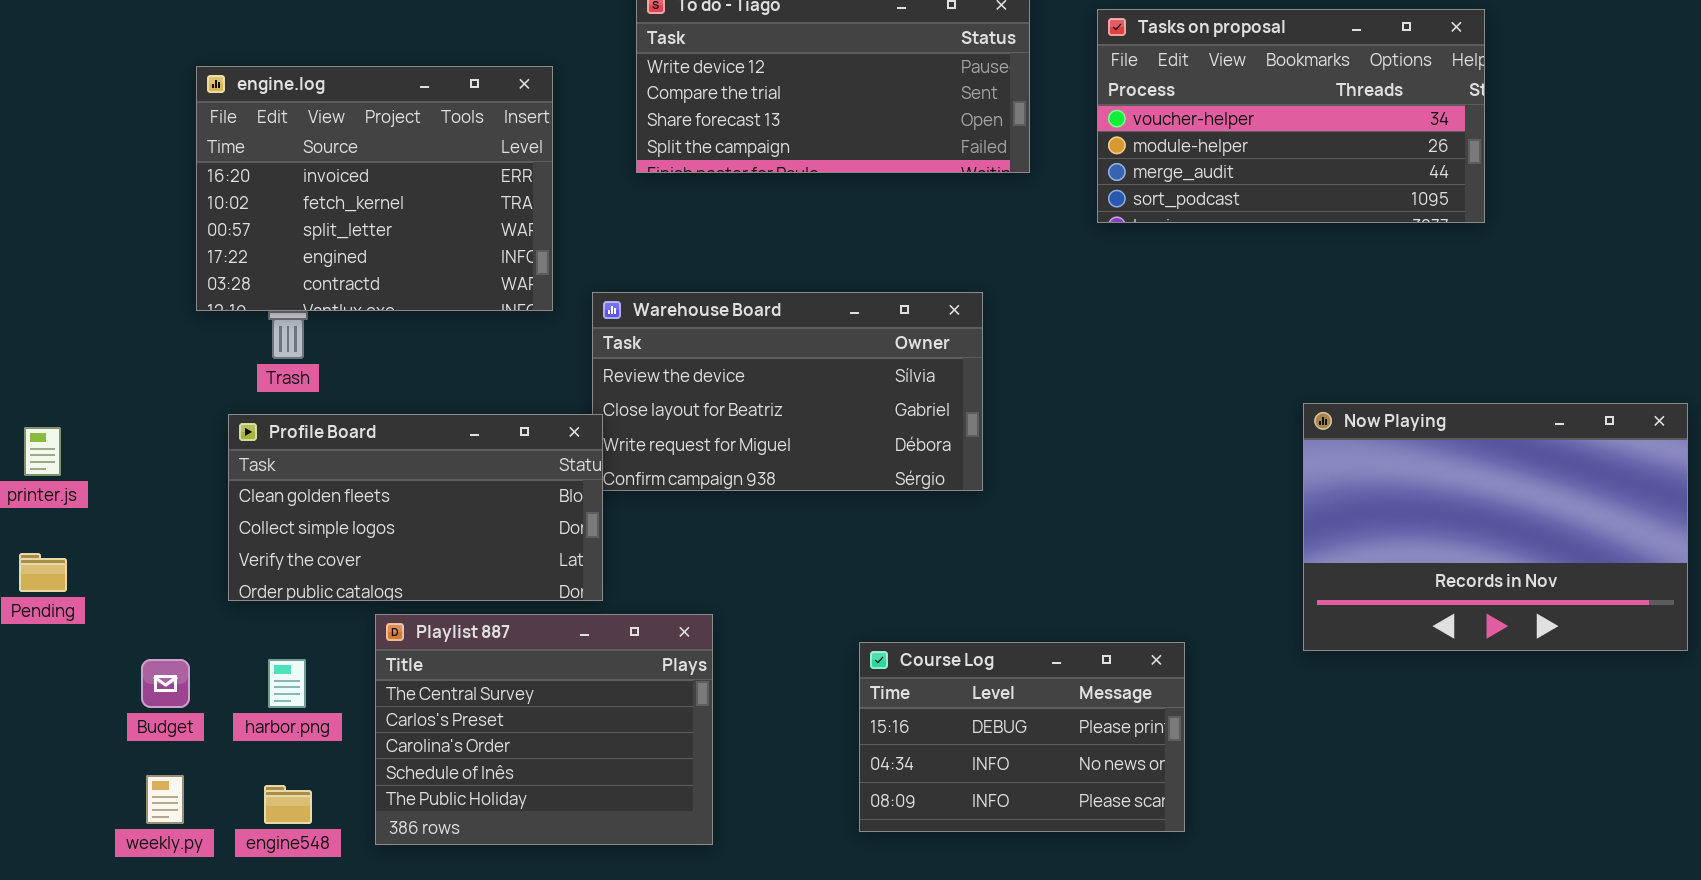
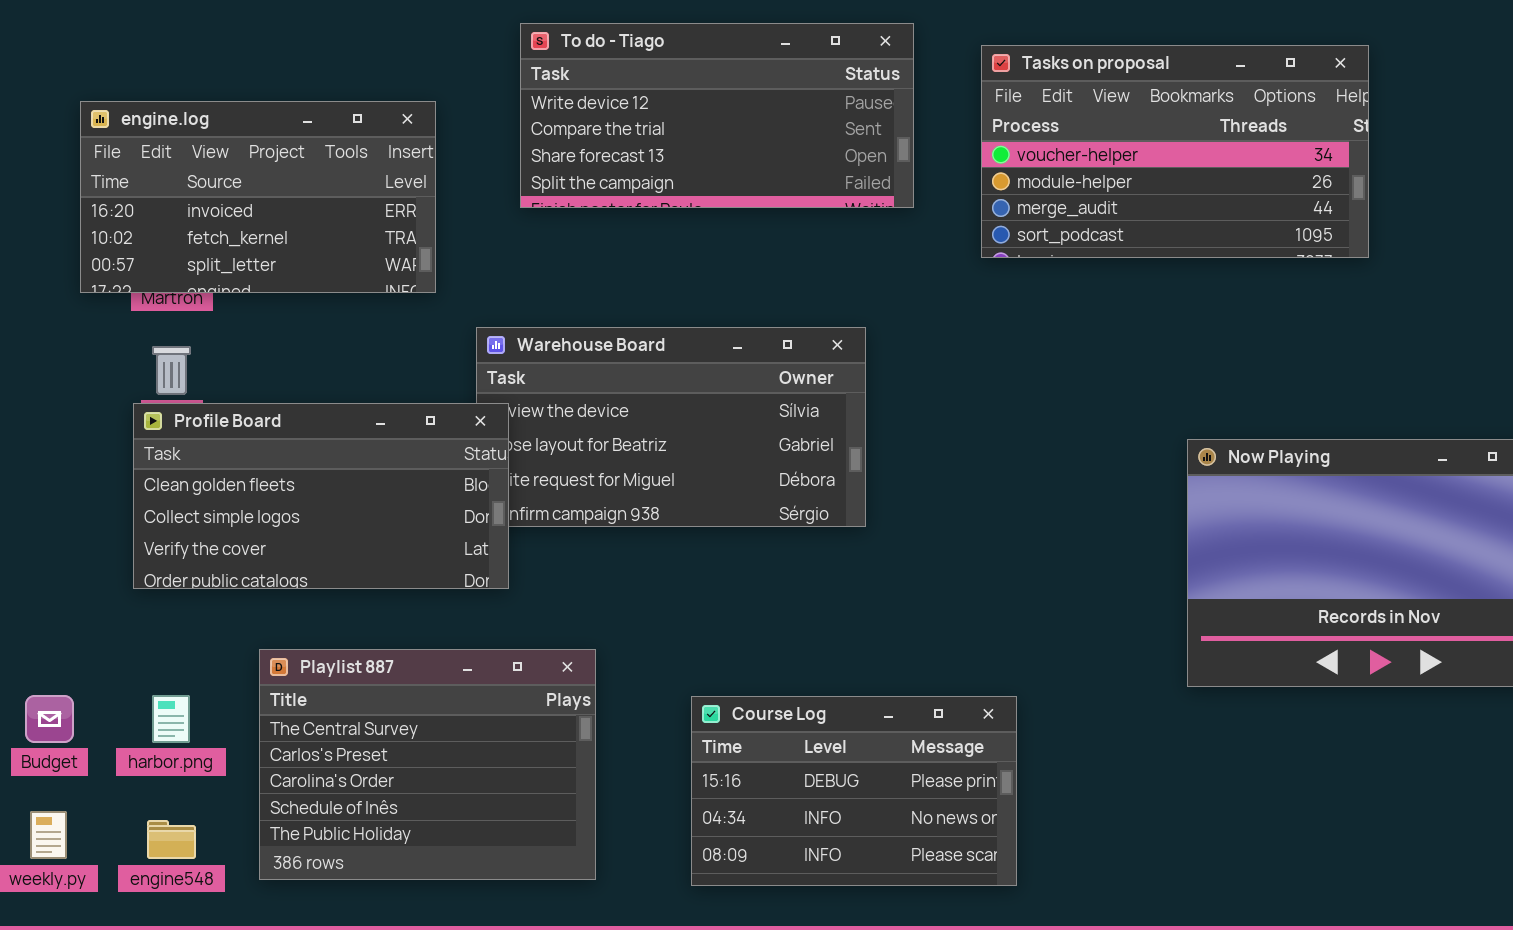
engine.log: [196,66,553,311] -> [80,101,436,293], resized
Profile Board: [228,414,603,601] -> [133,403,509,589], moved
Course Log: [859,642,1185,832] -> [691,696,1017,886], moved

